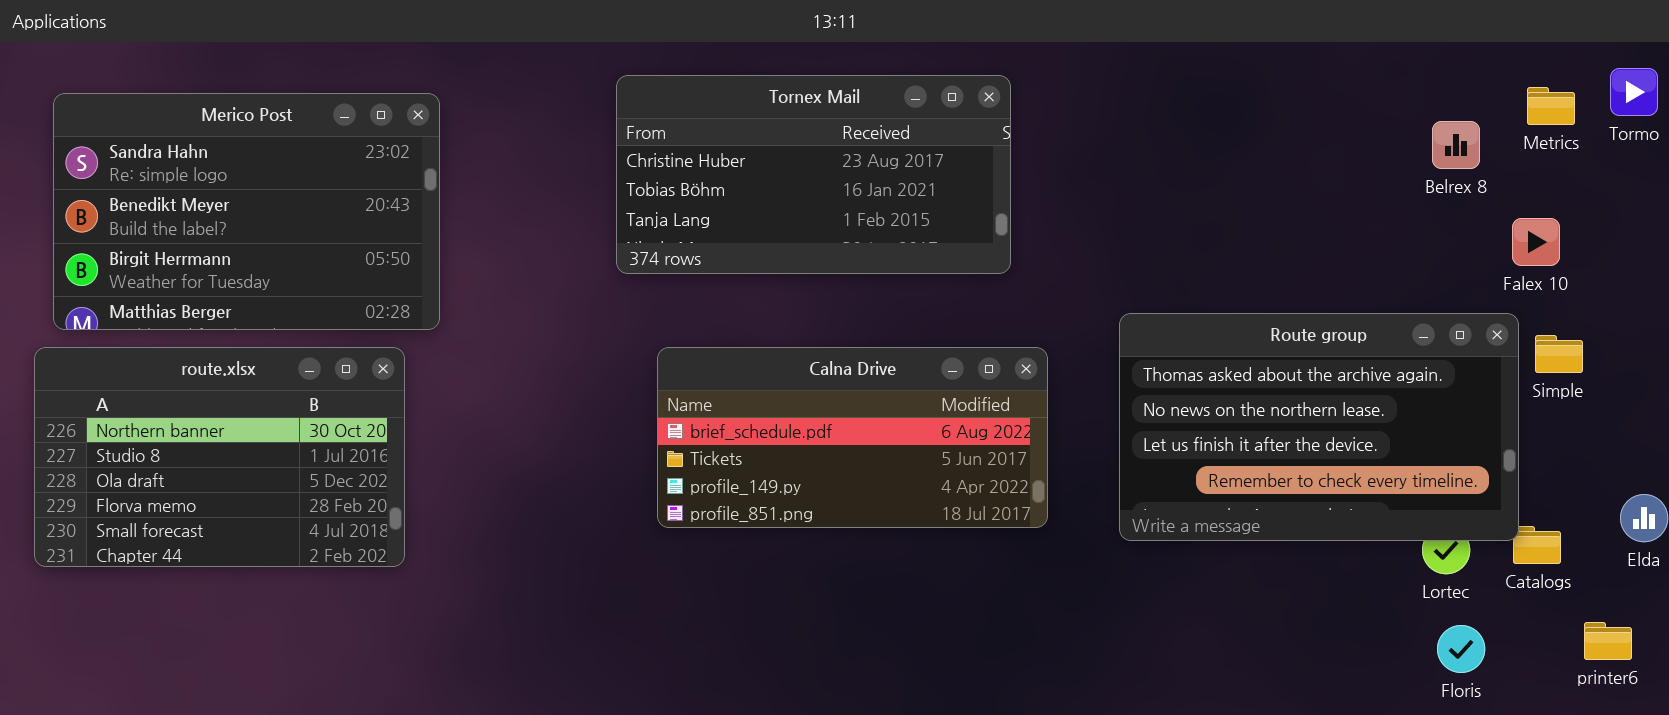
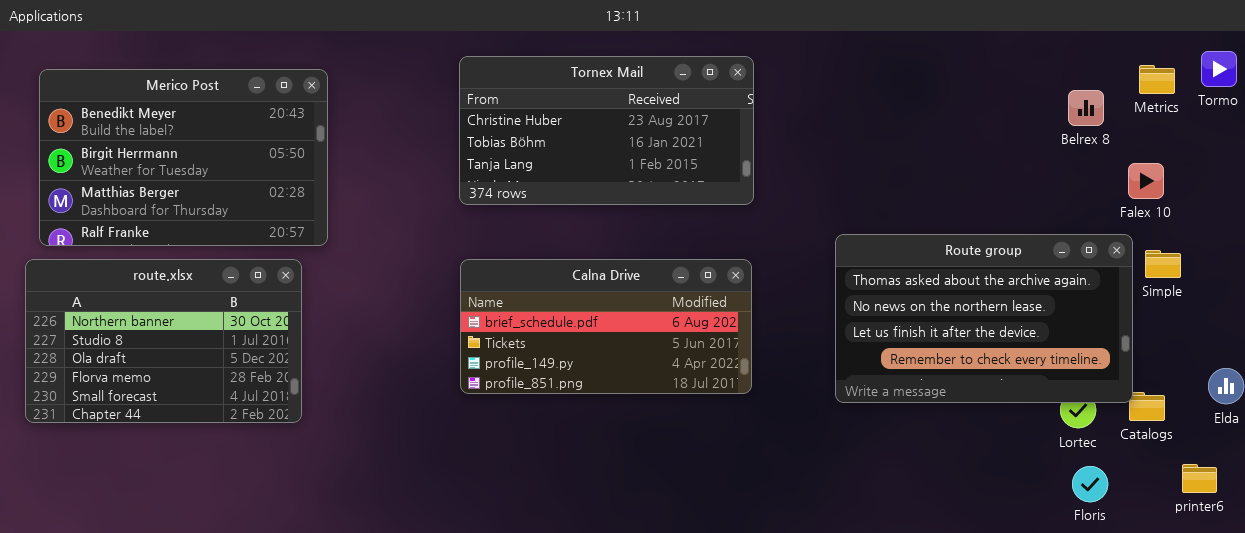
Merico Post: [53,93,440,330] -> [39,69,328,246], scrolled down 1 row
Calna Drive: [657,347,1048,528] -> [460,259,752,394], moved

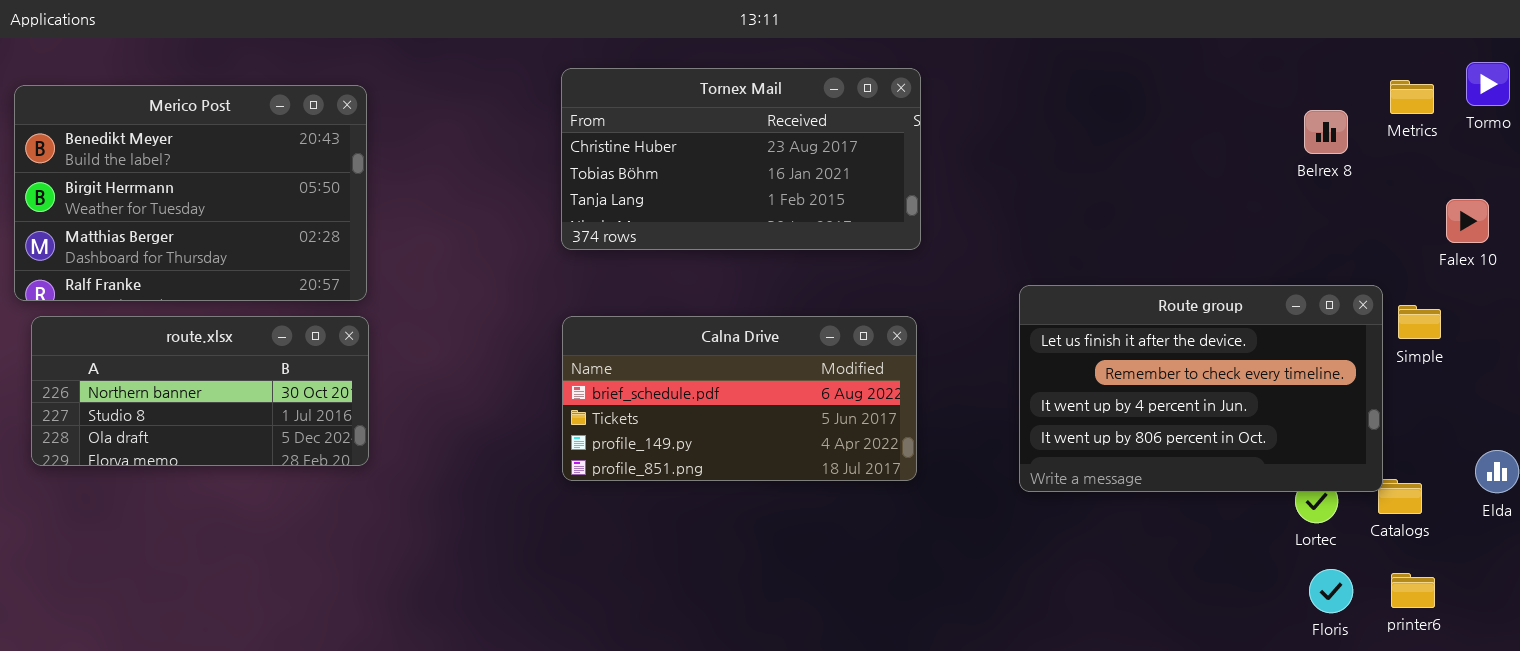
Merico Post: [39,69,328,246] -> [14,85,367,301], moved
Falex 10: [1128,163,1164,199] -> [1446,199,1489,243], moved
Route group: [835,234,1133,403] -> [1019,285,1383,492], scrolled down 2 rows
route.xlsx: [25,259,302,423] -> [31,316,369,466], resized
printer6: [1182,464,1217,493] -> [1391,573,1435,608], moved

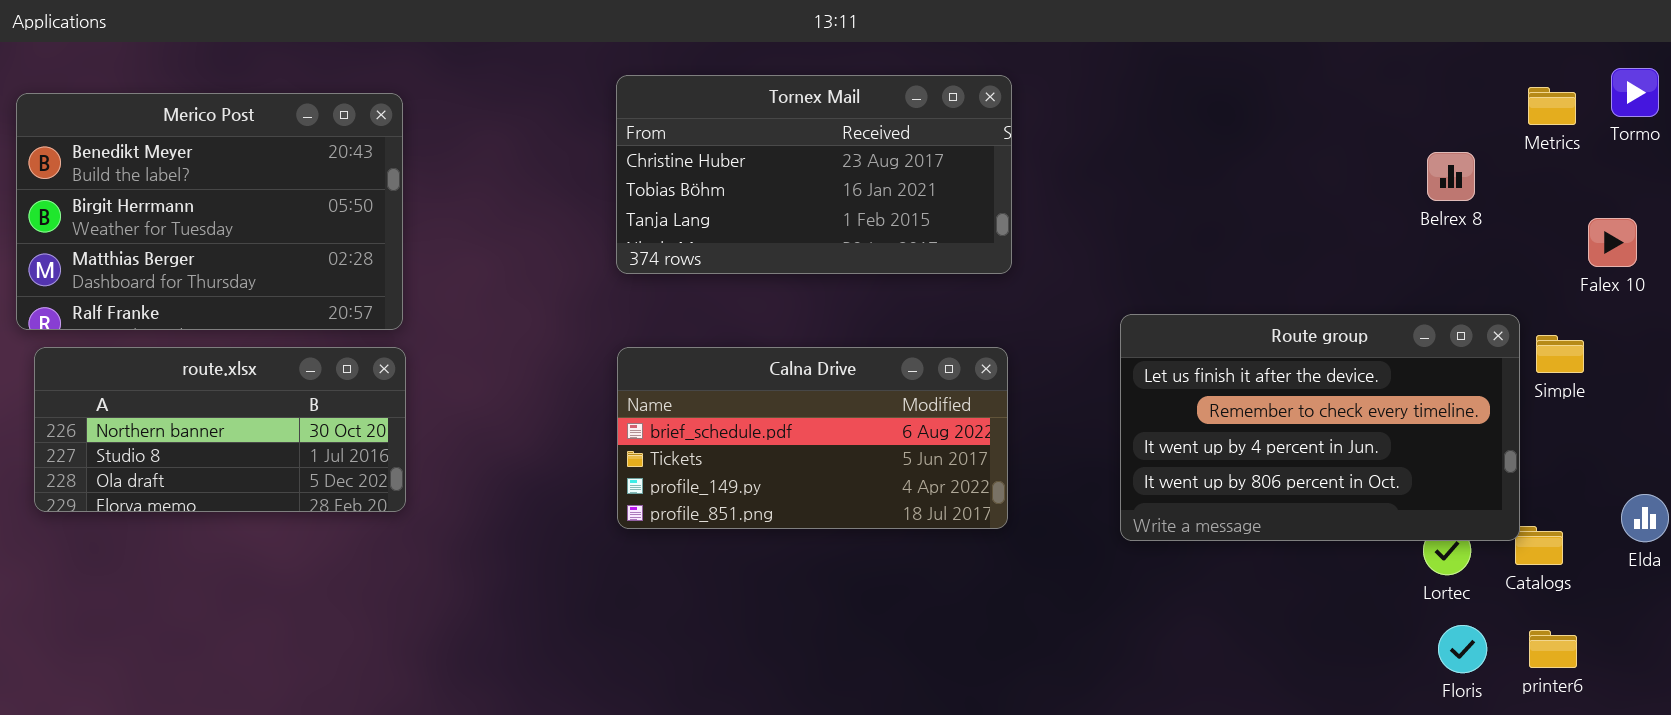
Belrex 8: [1304,110,1348,154] -> [1427,152,1475,201], moved

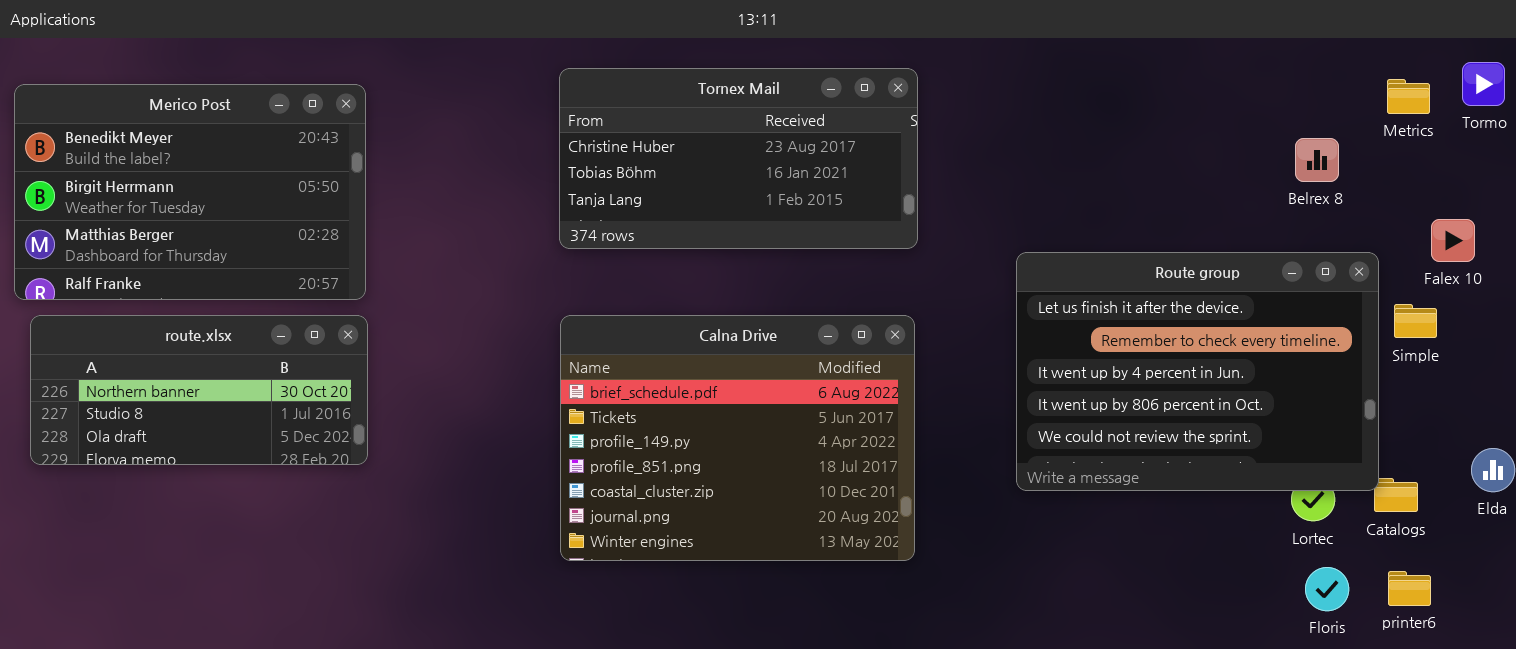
Falex 10: [1588,218,1637,267] -> [1431,219,1475,262], moved
Route group: [1120,314,1520,541] -> [1016,252,1379,491], resized
Calna Drive: [617,347,1008,529] -> [560,315,915,561], resized

